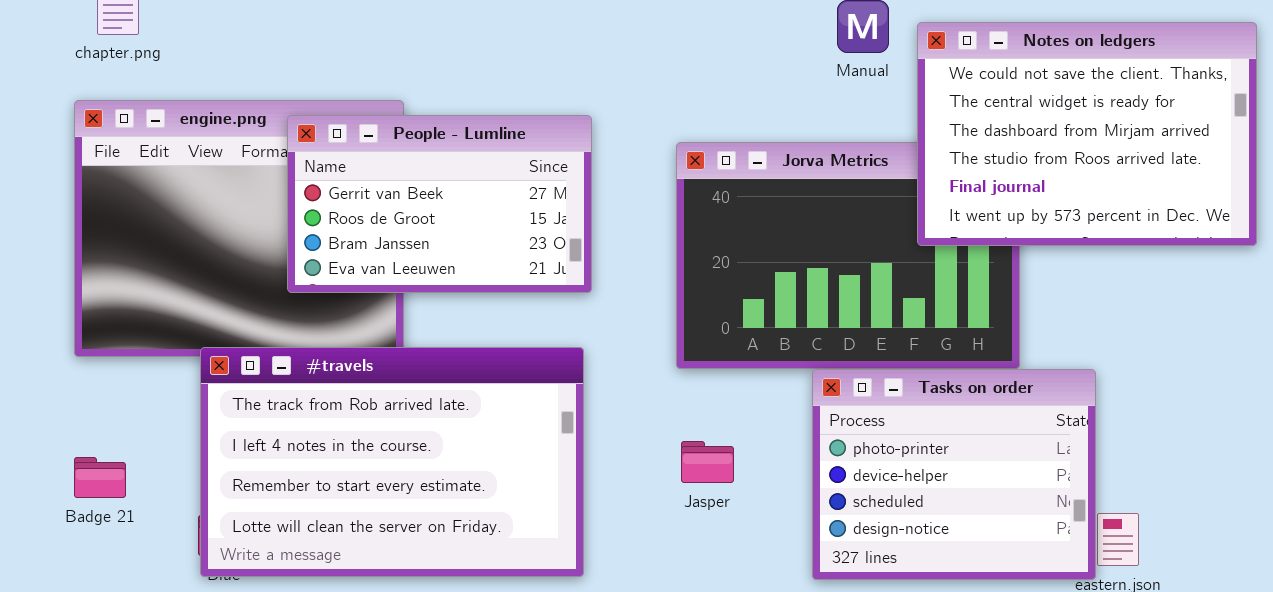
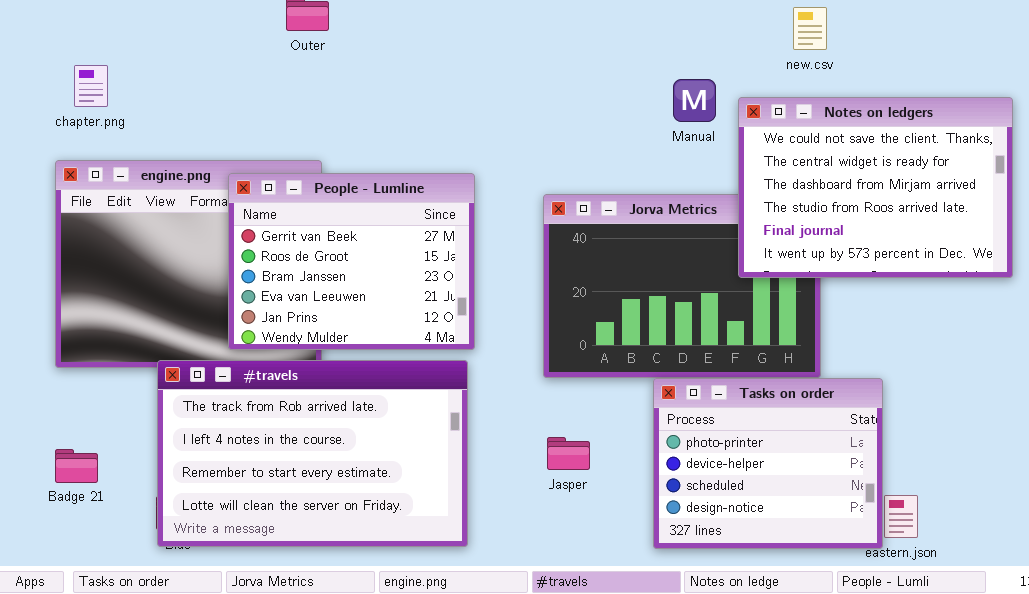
People - Lumline: [287,115,592,293] -> [228,173,475,350], resized

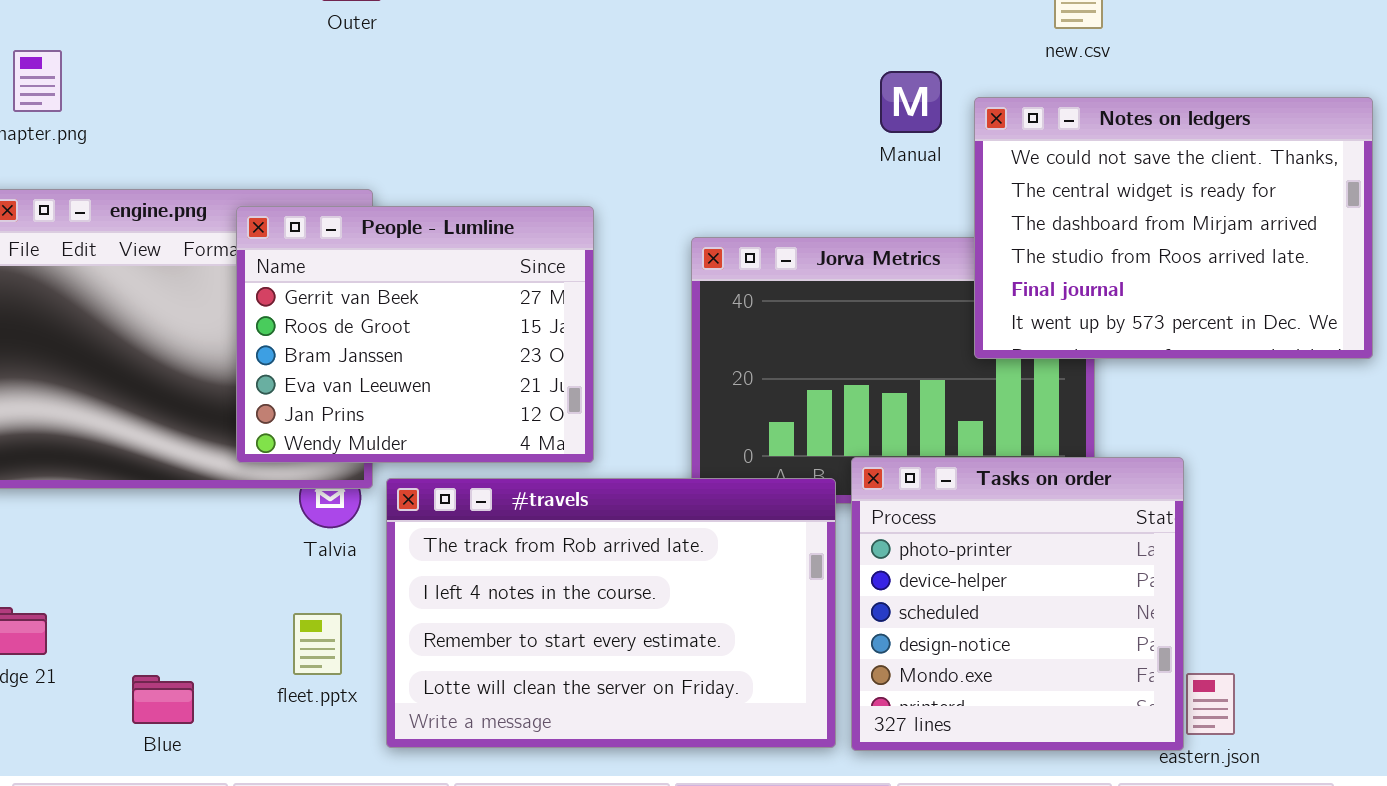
#travels: [157,360,468,547] -> [386,478,836,748], moved
Tasks on order: [653,378,883,549] -> [851,457,1184,751], resized

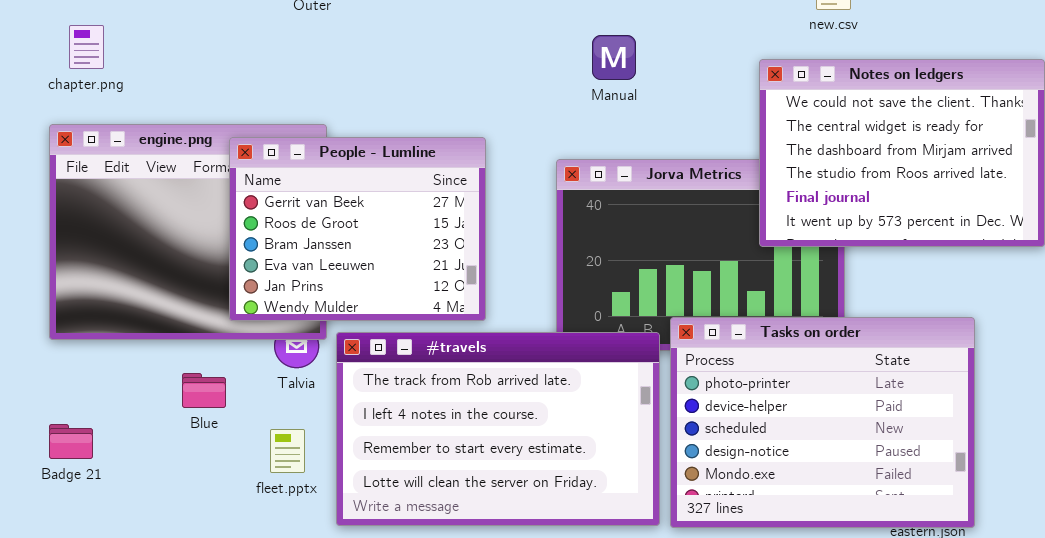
Manual: [880,71,942,133] -> [592,35,636,80], moved
Tasks on order: [851,457,1184,751] -> [670,317,975,528], resized
Blue: [132,675,194,724] -> [182,373,226,408], moved

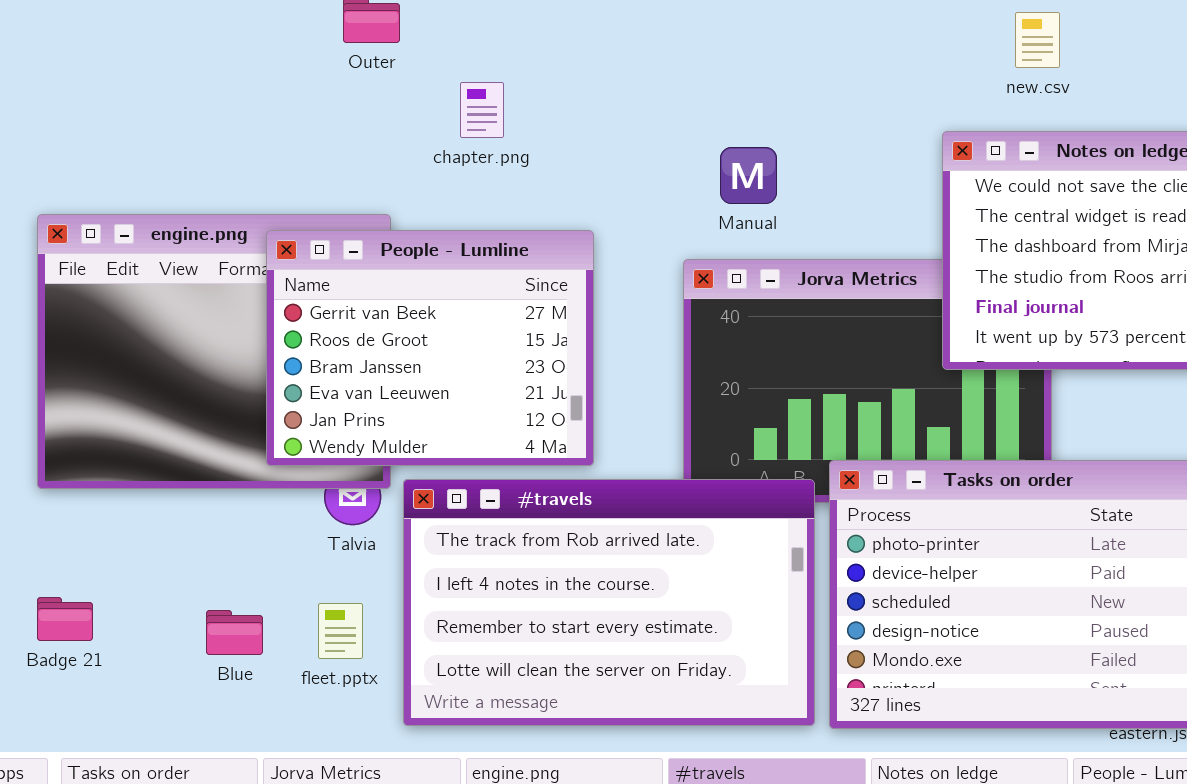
chapter.png: [69,25,104,69] -> [460,82,504,138], moved
Manual: [592,35,636,80] -> [720,147,777,204], moved
Blue: [182,373,226,408] -> [206,610,263,655], moved

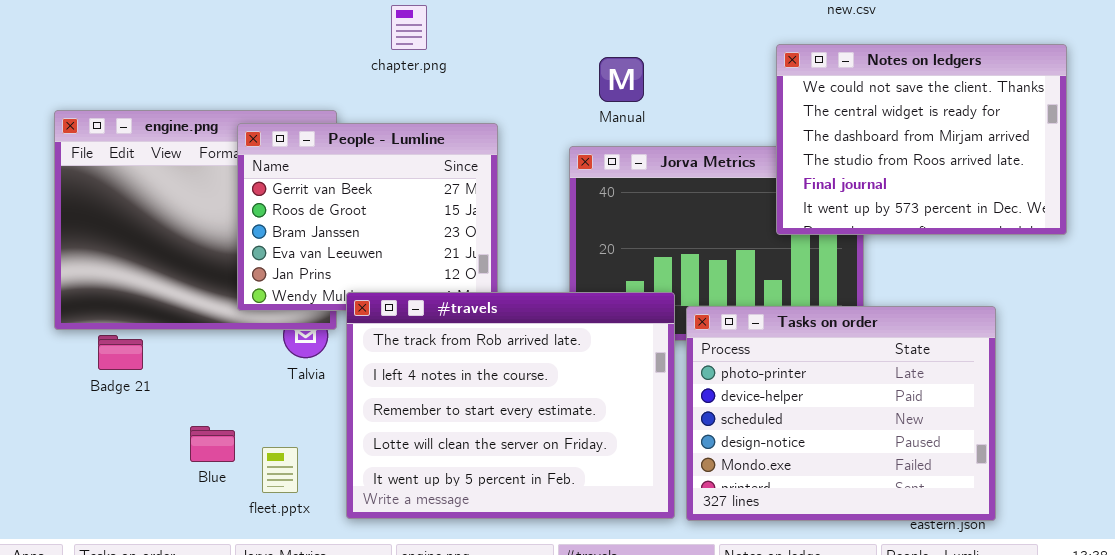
#travels: [403,479,815,726] -> [346,292,675,519], resized
Badge 21: [37,597,93,641] -> [98,335,143,370], moved
fleet.pptx: [318,603,363,659] -> [262,447,298,493], moved

